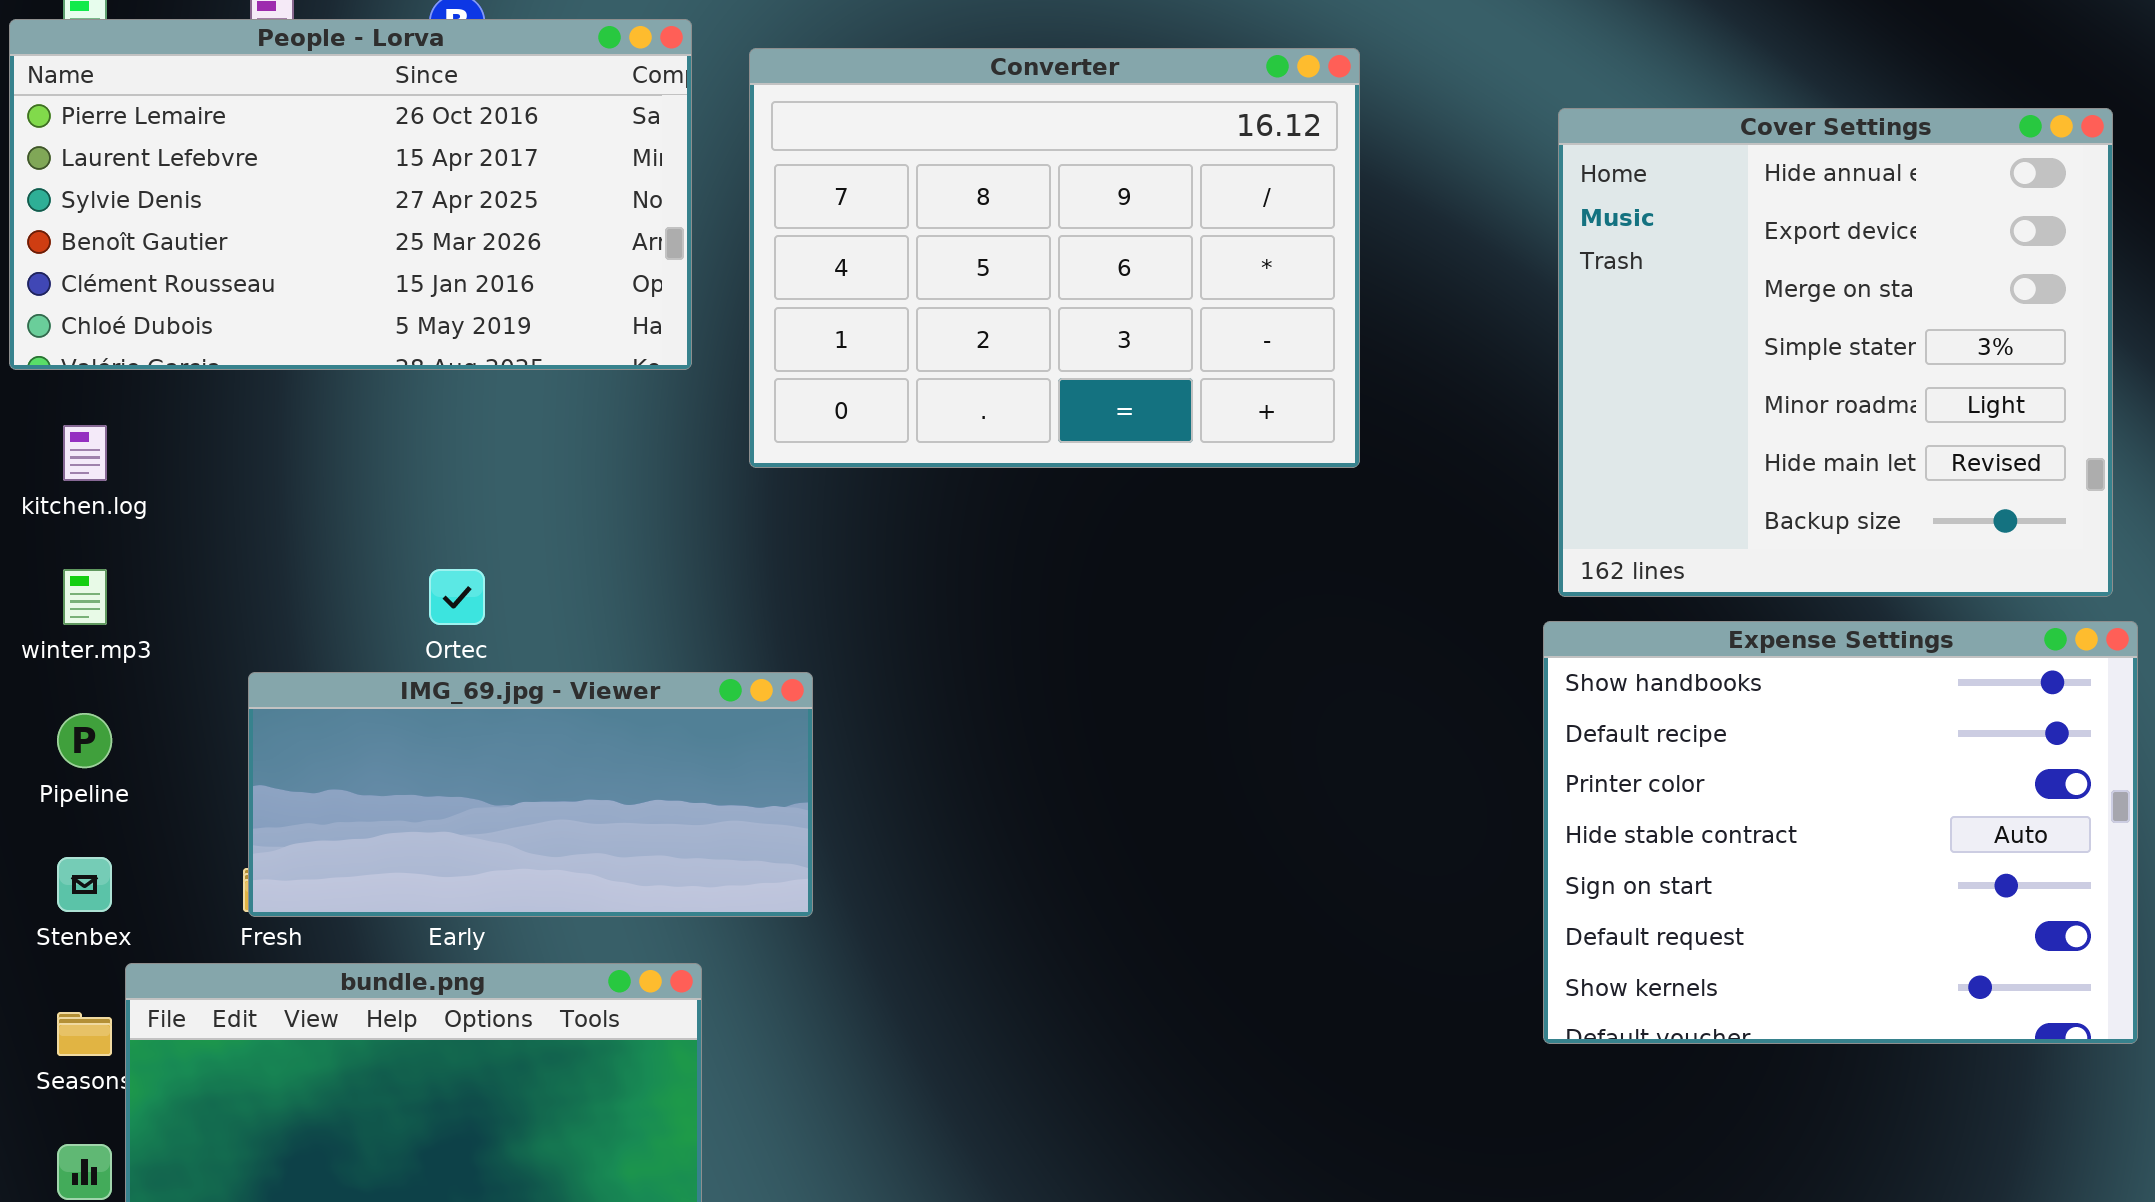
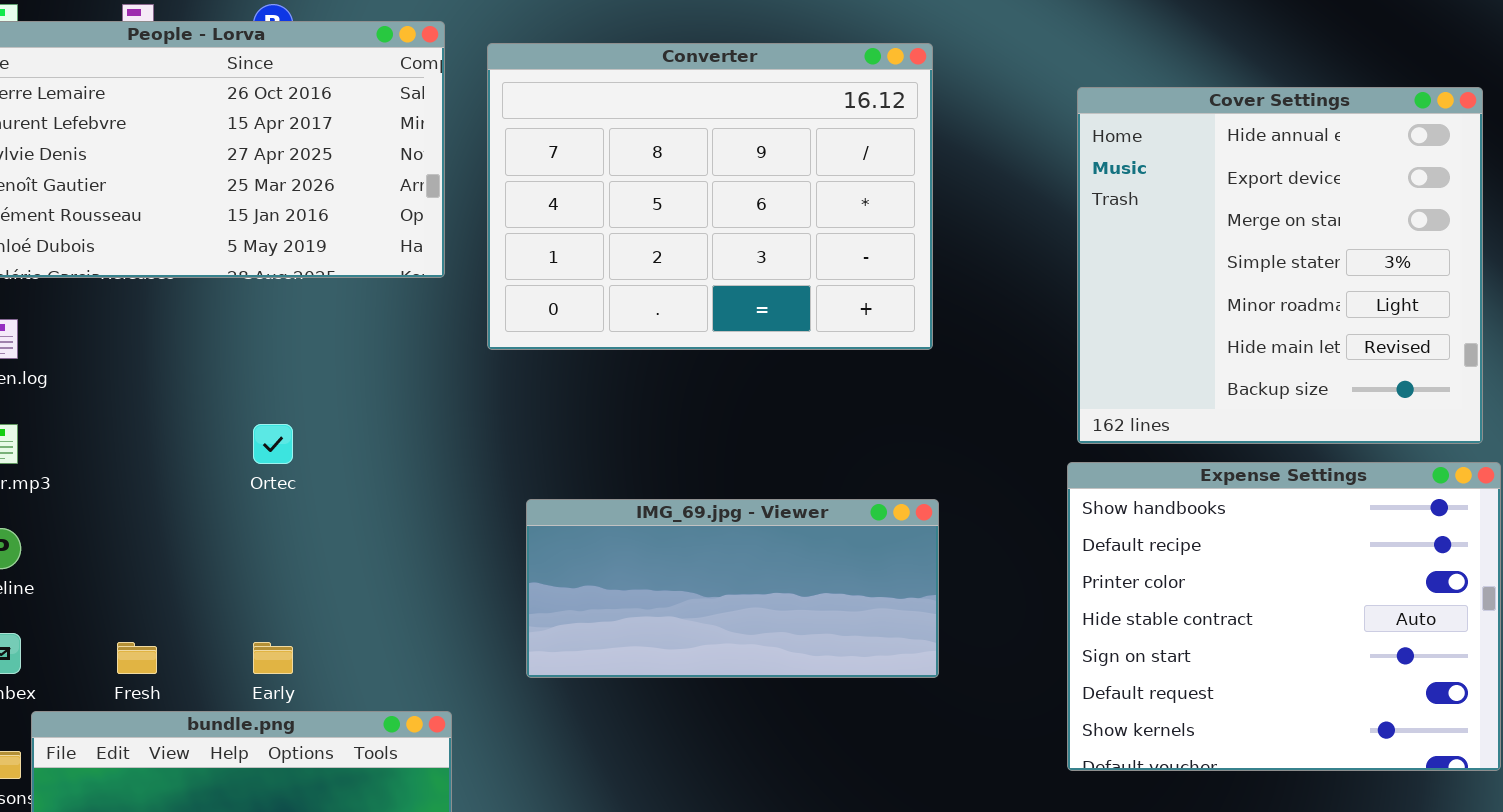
IMG_69.jpg - Viewer: [248,672,813,917] -> [526,499,939,678], moved

